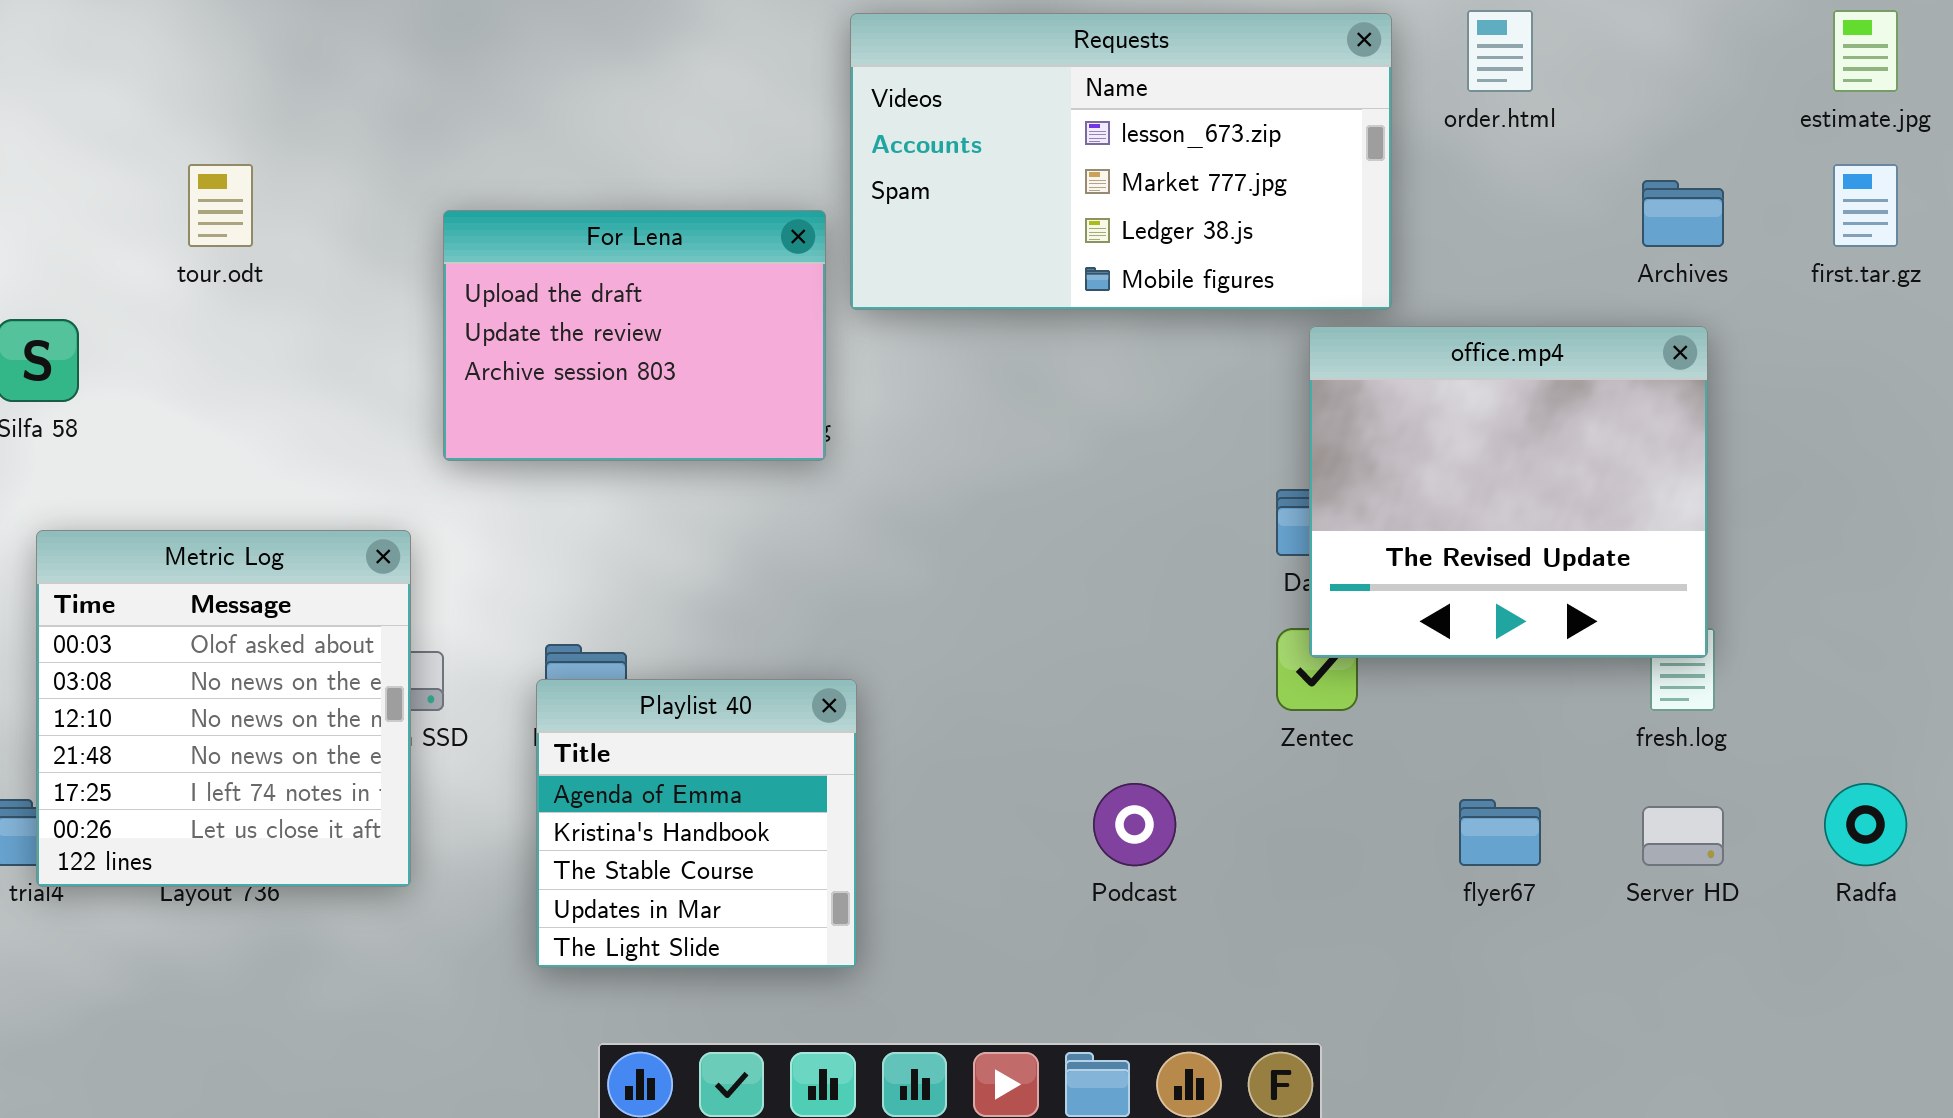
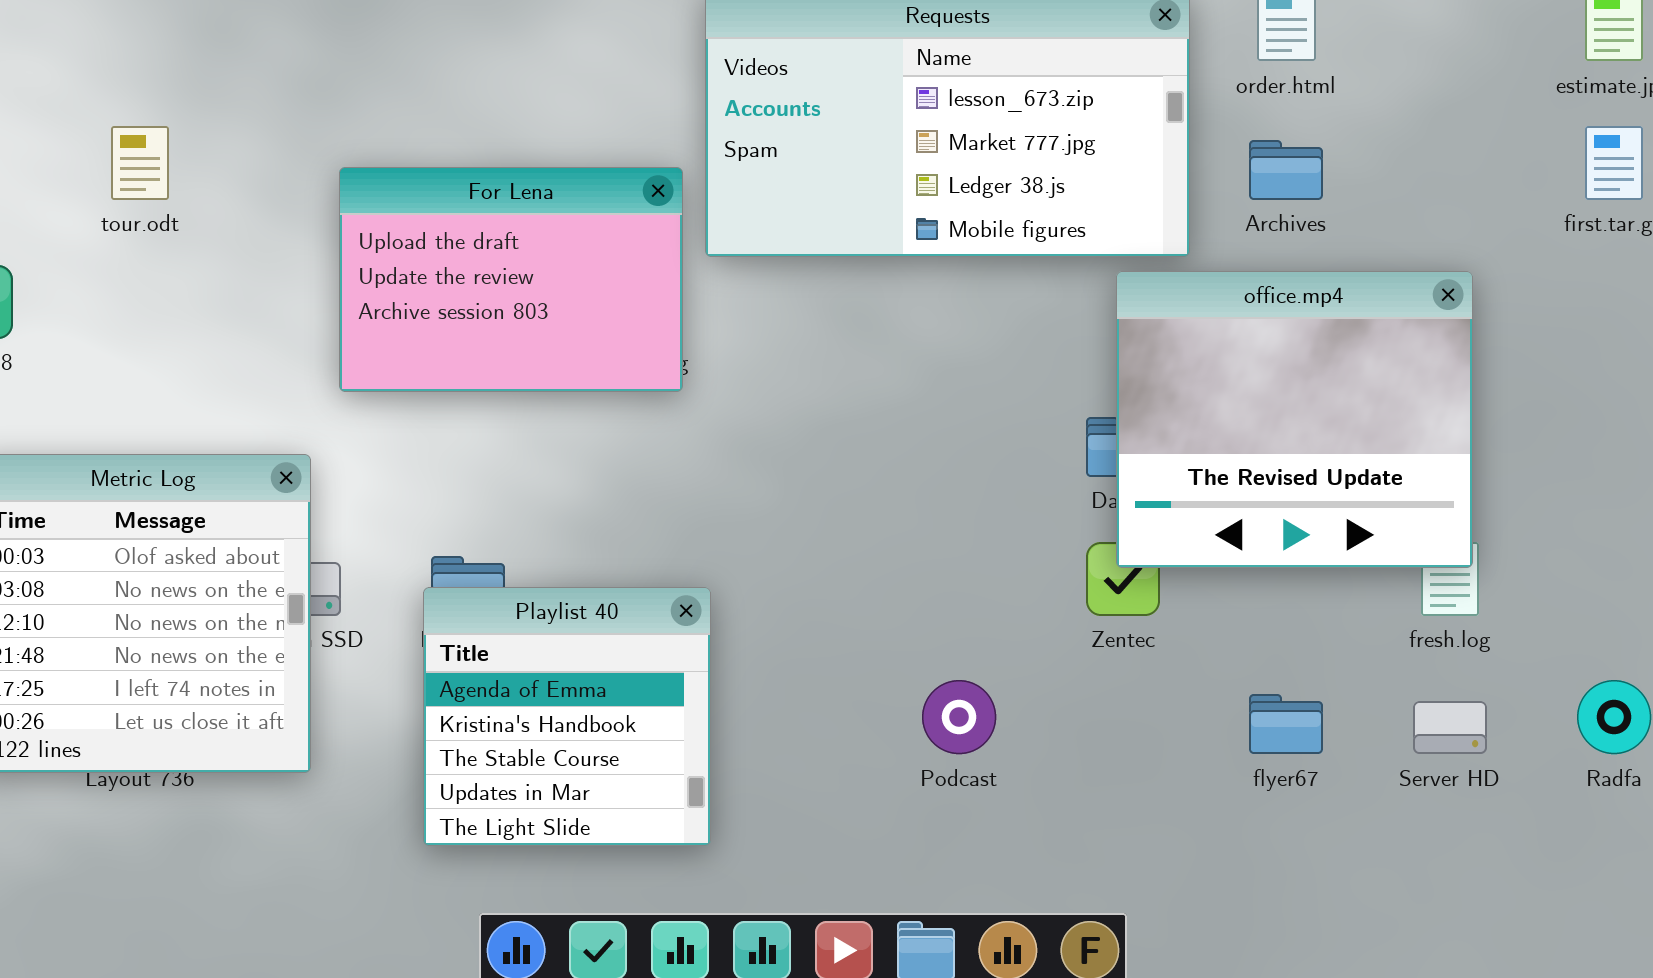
Archives: [1642,180,1724,247] -> [1249,140,1323,200], moved

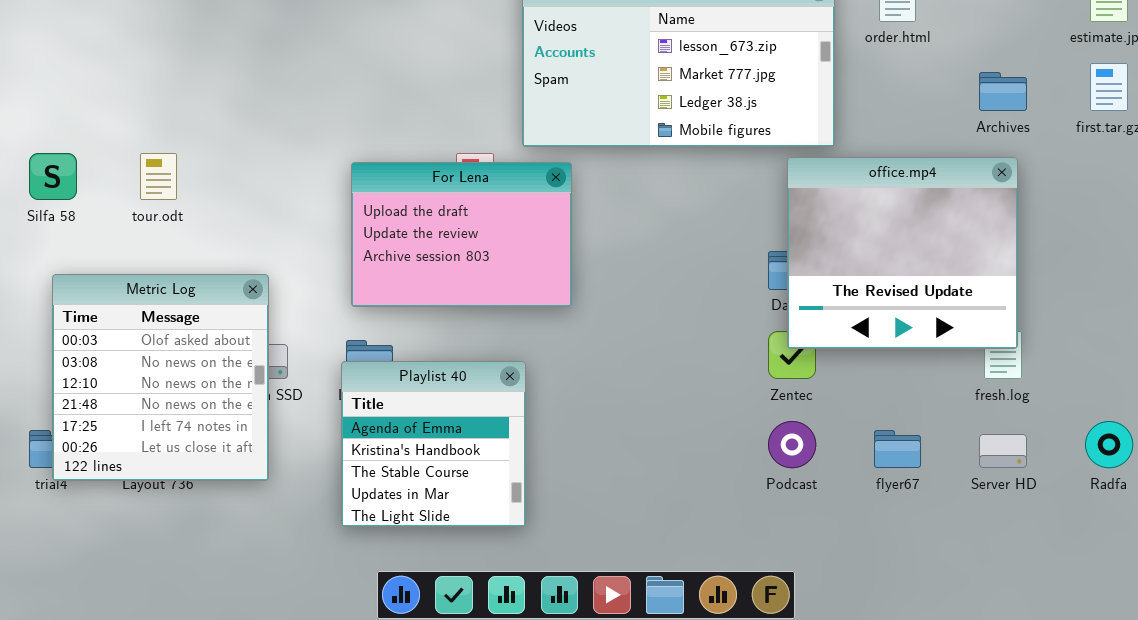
tour.odt: [111,126,169,200] -> [140,153,177,200], moved
Archives: [1249,140,1323,200] -> [979,72,1027,111], moved
For Lena: [339,167,683,392] -> [351,162,572,307], moved
Podcast: [922,680,996,754] -> [768,421,816,468], moved

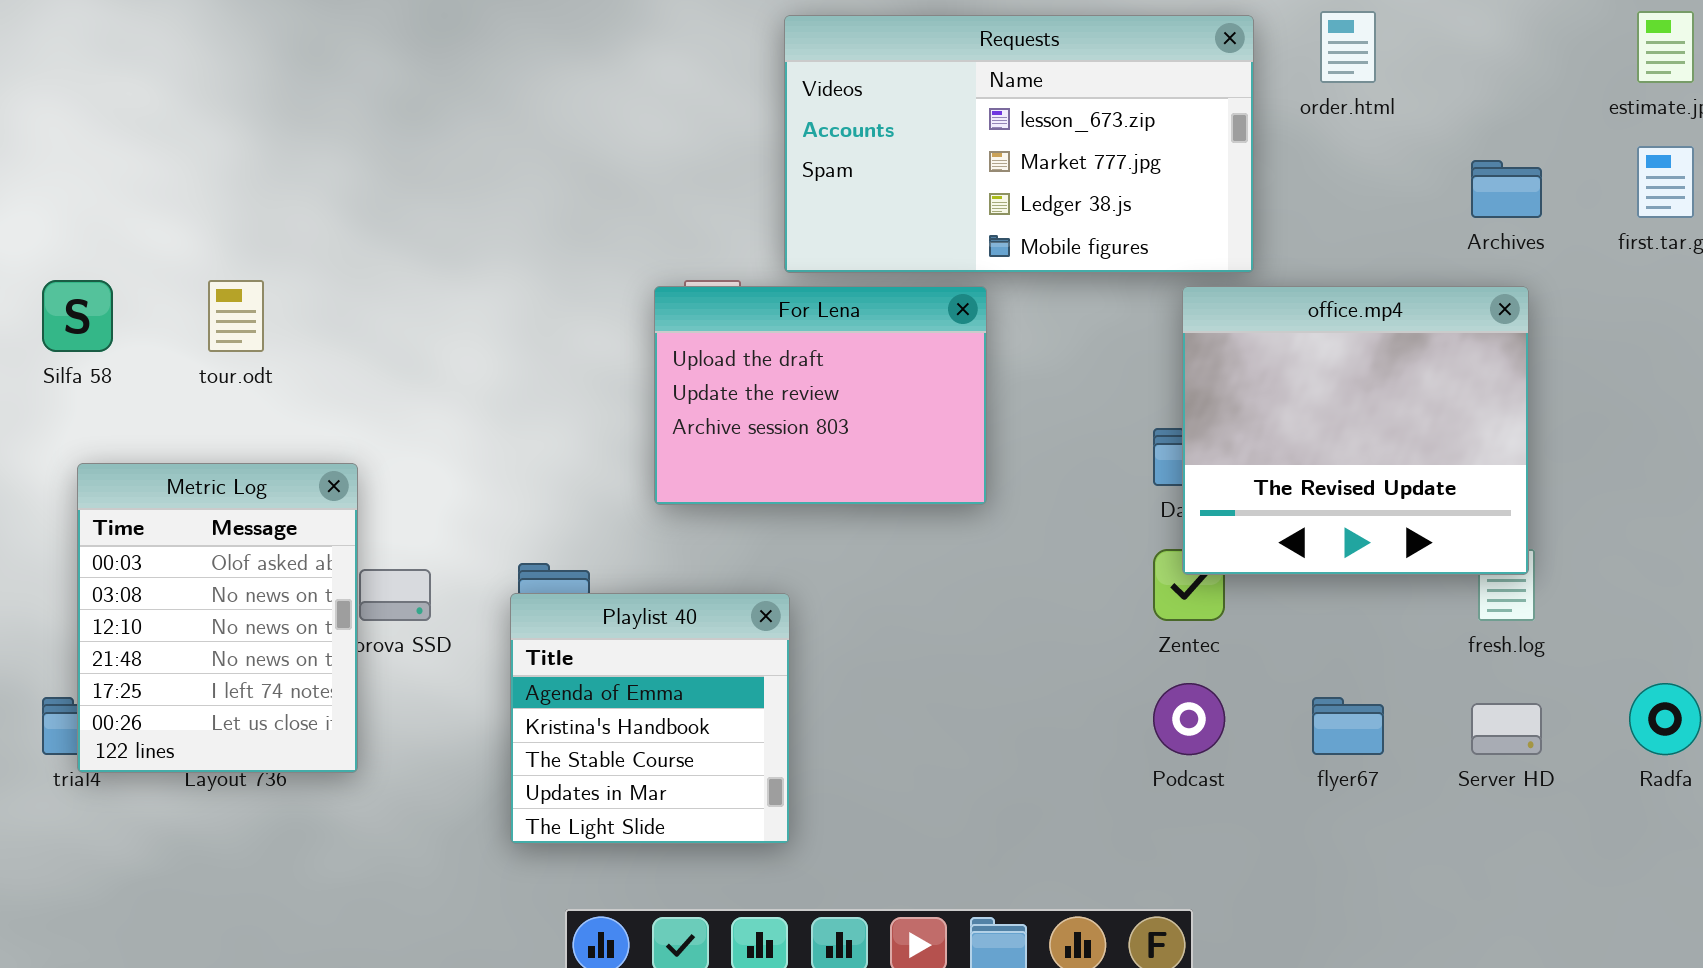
For Lena: [351,162,572,307] -> [654,286,987,505], moved
Metric Log: [52,274,269,481] -> [77,463,358,773], resized

